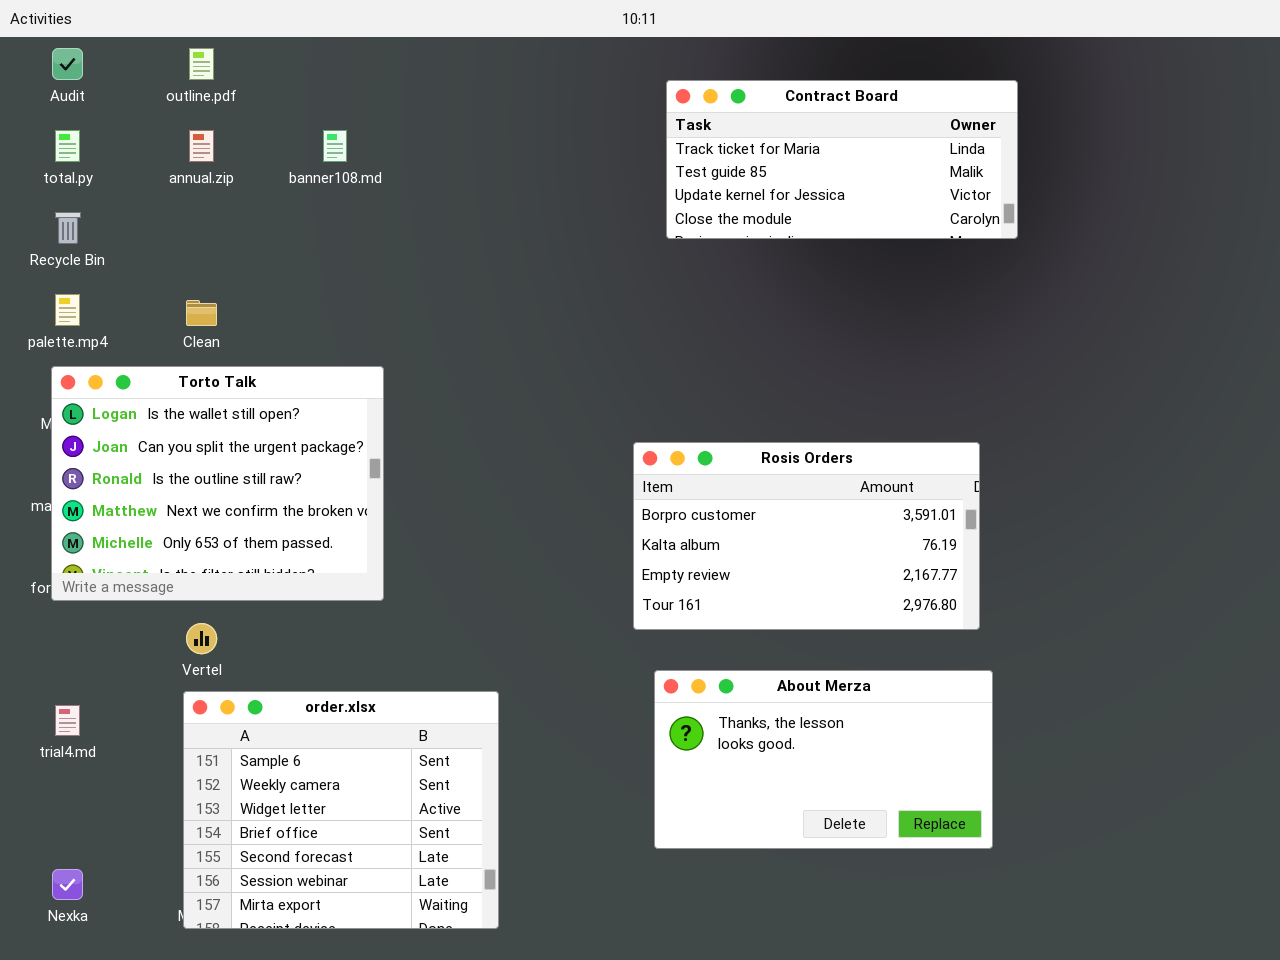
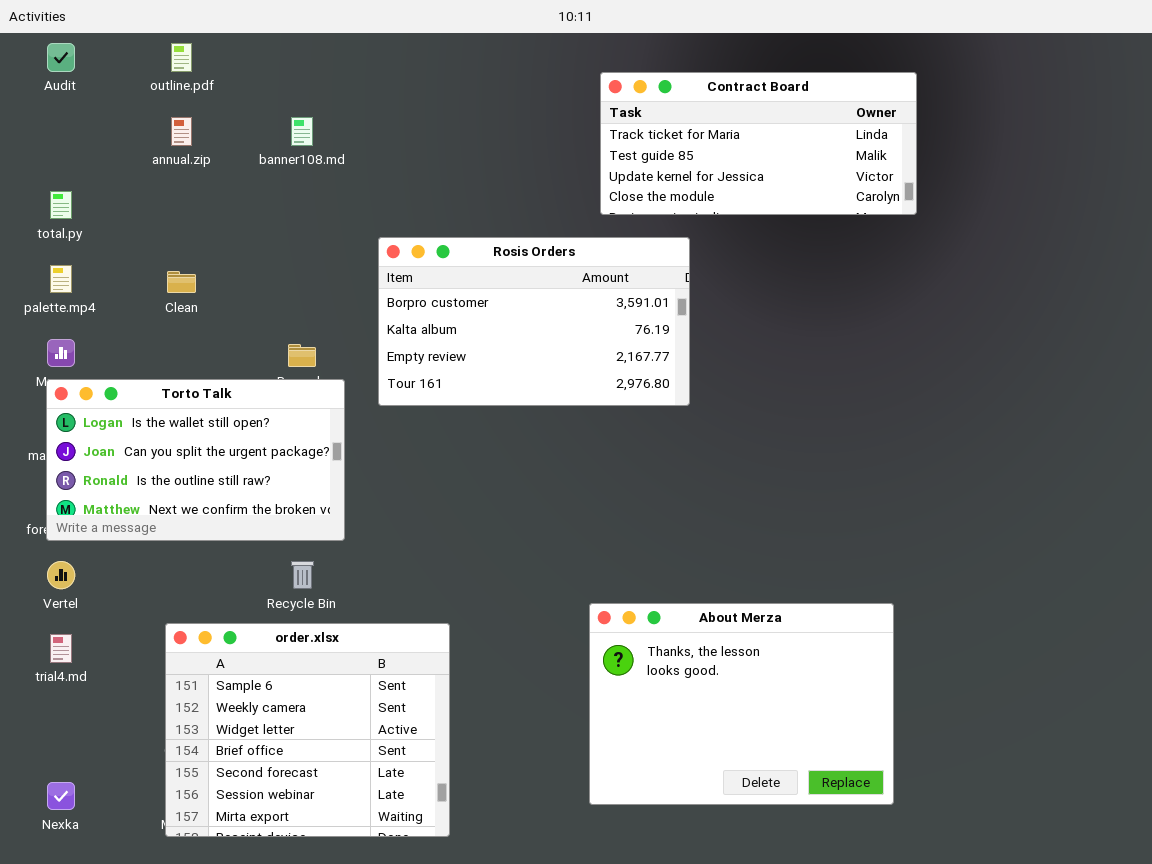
total.py: [55,130,80,162] -> [50,191,72,219], moved
Recycle Bin: [55,212,81,244] -> [291,561,314,589], moved
Torto Talk: [51,366,384,601] -> [46,379,345,541], resized
Rosis Orders: [633,442,980,630] -> [378,237,690,406], moved
Vertel: [186,623,217,654] -> [47,561,75,589], moved
About Merza: [654,670,993,849] -> [589,603,894,805], resized

